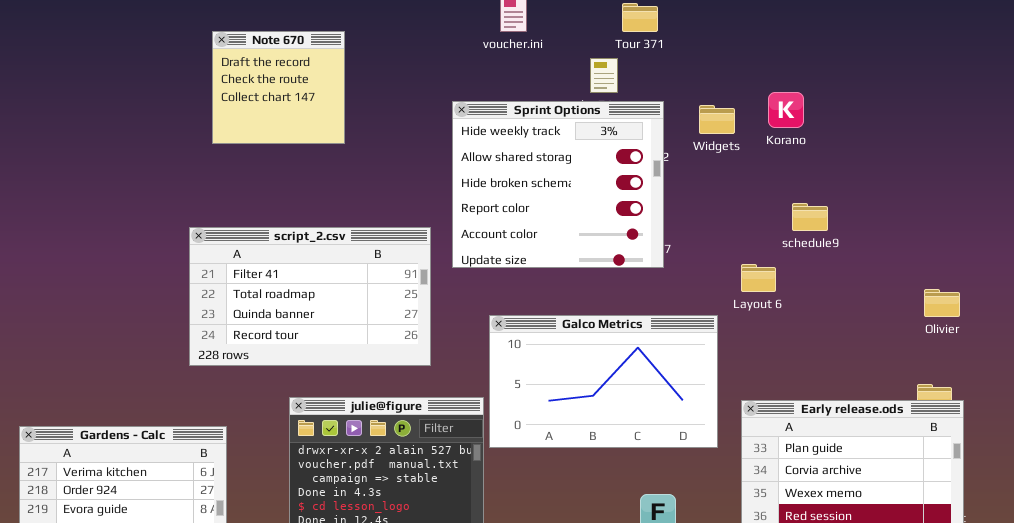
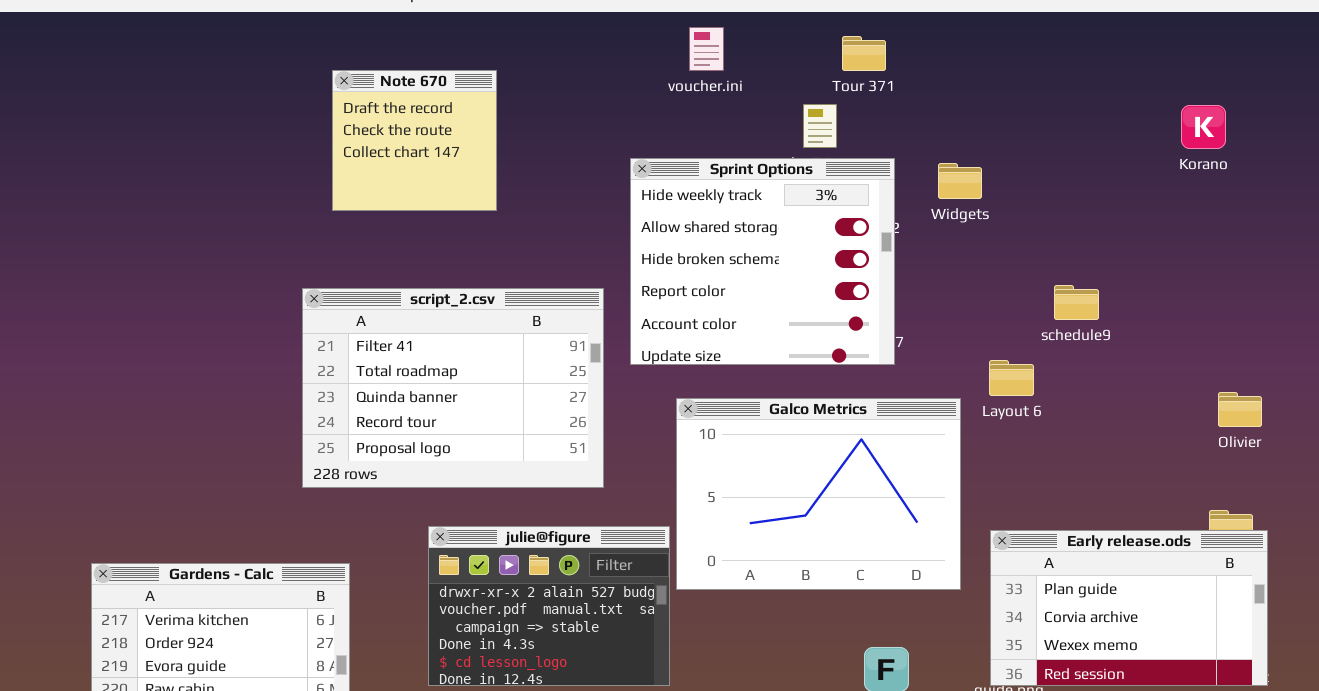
Korano: [768,92,804,128] -> [1181,105,1226,149], moved
script_2.csv: [189,227,431,366] -> [302,288,604,488], resized
Galco Metrics: [489,315,718,448] -> [676,398,961,590], resized

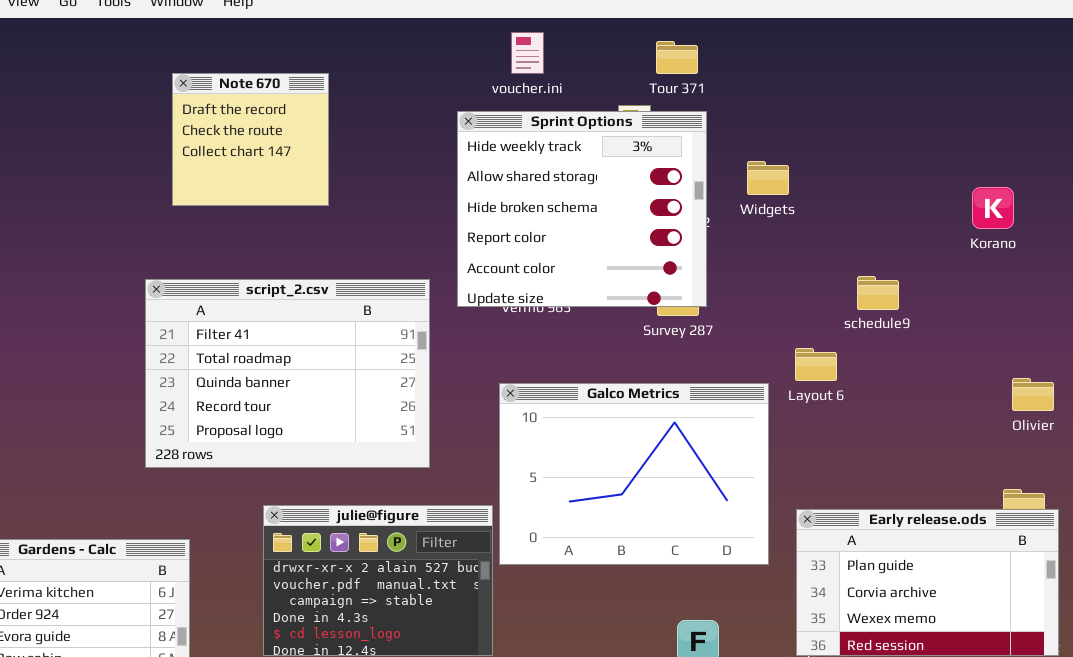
Korano: [1181,105,1226,149] -> [972,187,1014,229], moved
Sprint Options: [630,158,895,365] -> [457,111,707,307], moved

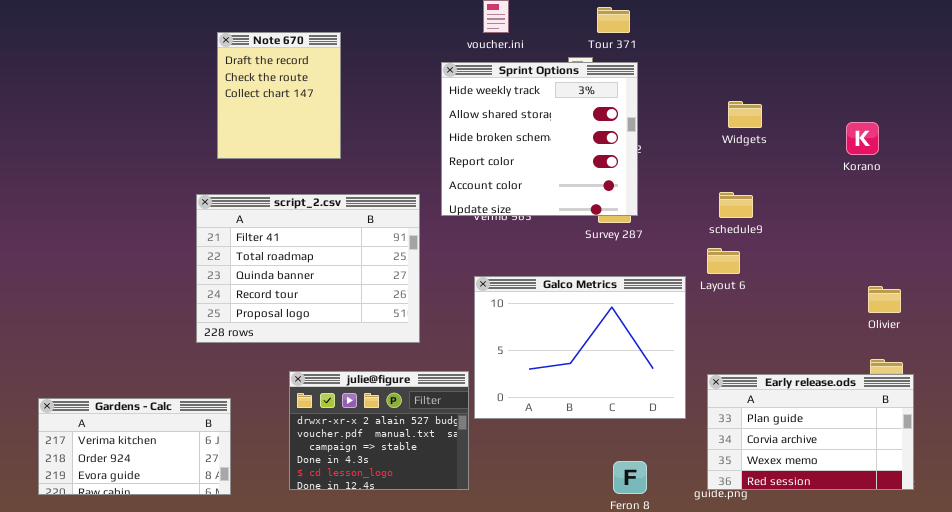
Note 670: [172,73,329,206] -> [217,32,341,159], resized
Widgets: [747,161,789,195] -> [728,101,762,128], moved
schedule9: [857,276,899,310] -> [719,192,753,218], moved
Olivier: [1012,378,1054,411] -> [868,286,901,313], moved

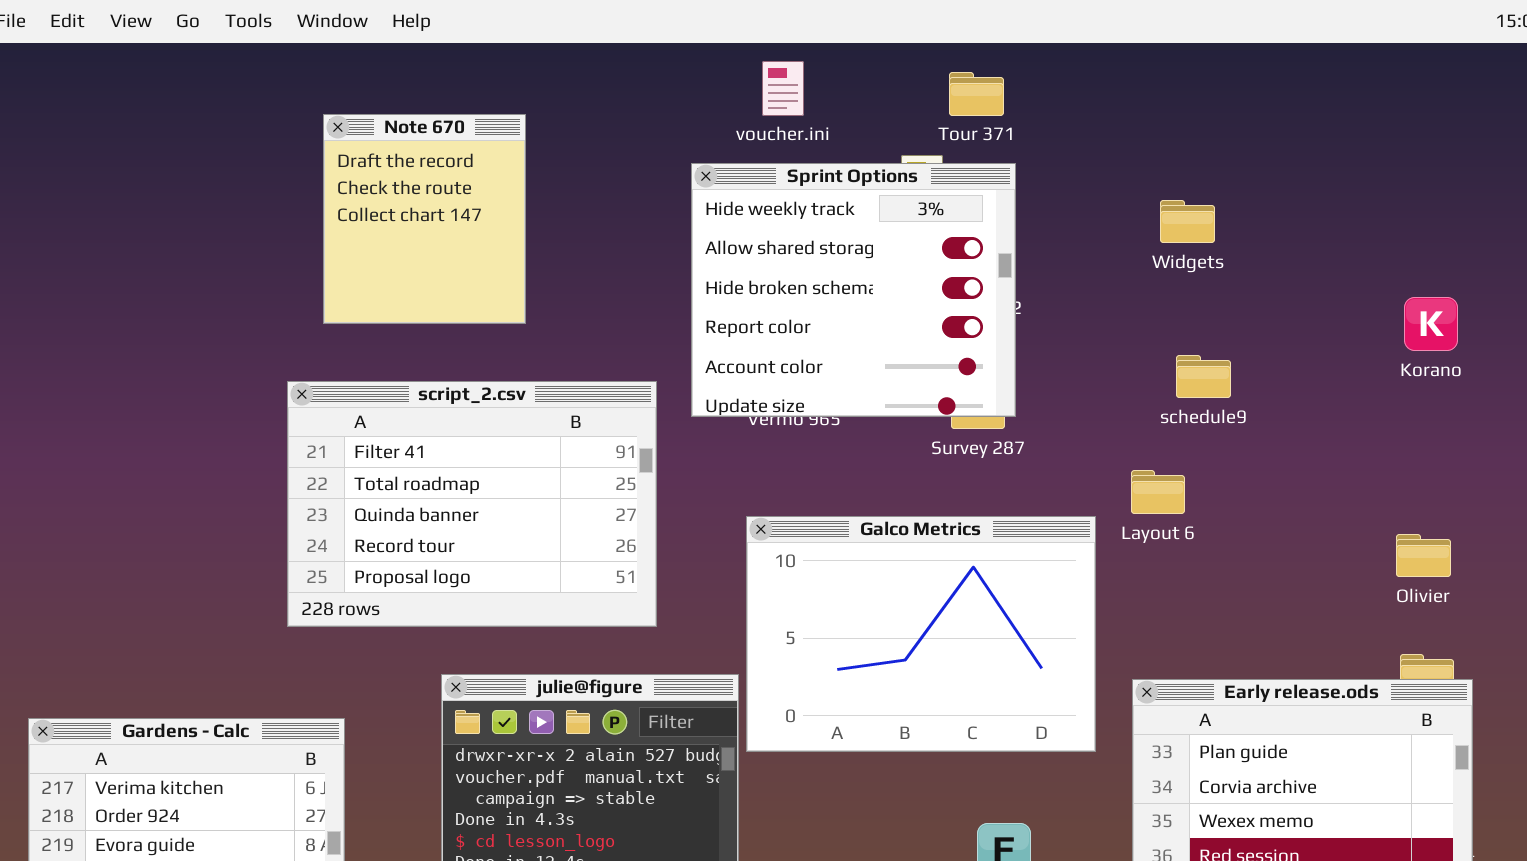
Widgets: [728,101,762,128] -> [1160,200,1215,243], moved
Korano: [846,122,879,155] -> [1404,297,1458,351], moved
schedule9: [719,192,753,218] -> [1176,355,1231,398], moved

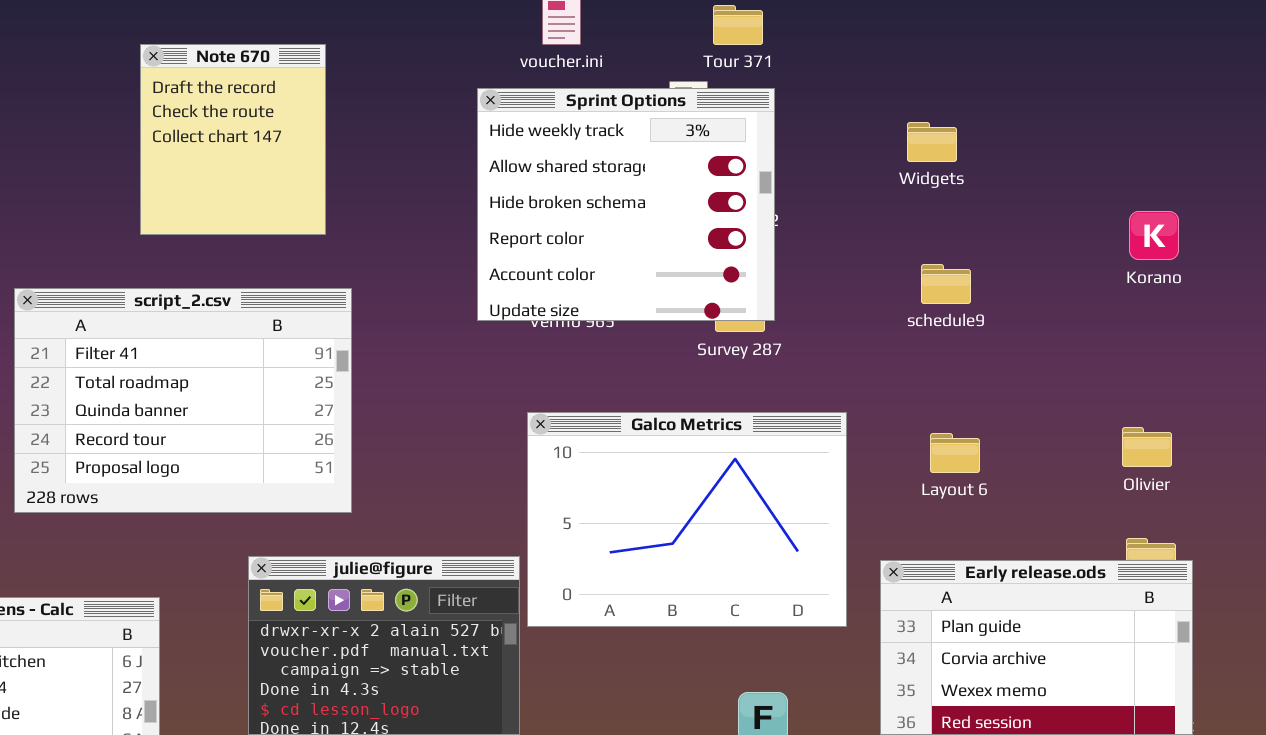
script_2.csv: [287,381,657,627] -> [14,288,352,513], moved
Layout 6: [1131,470,1185,514] -> [930,433,980,473], moved

